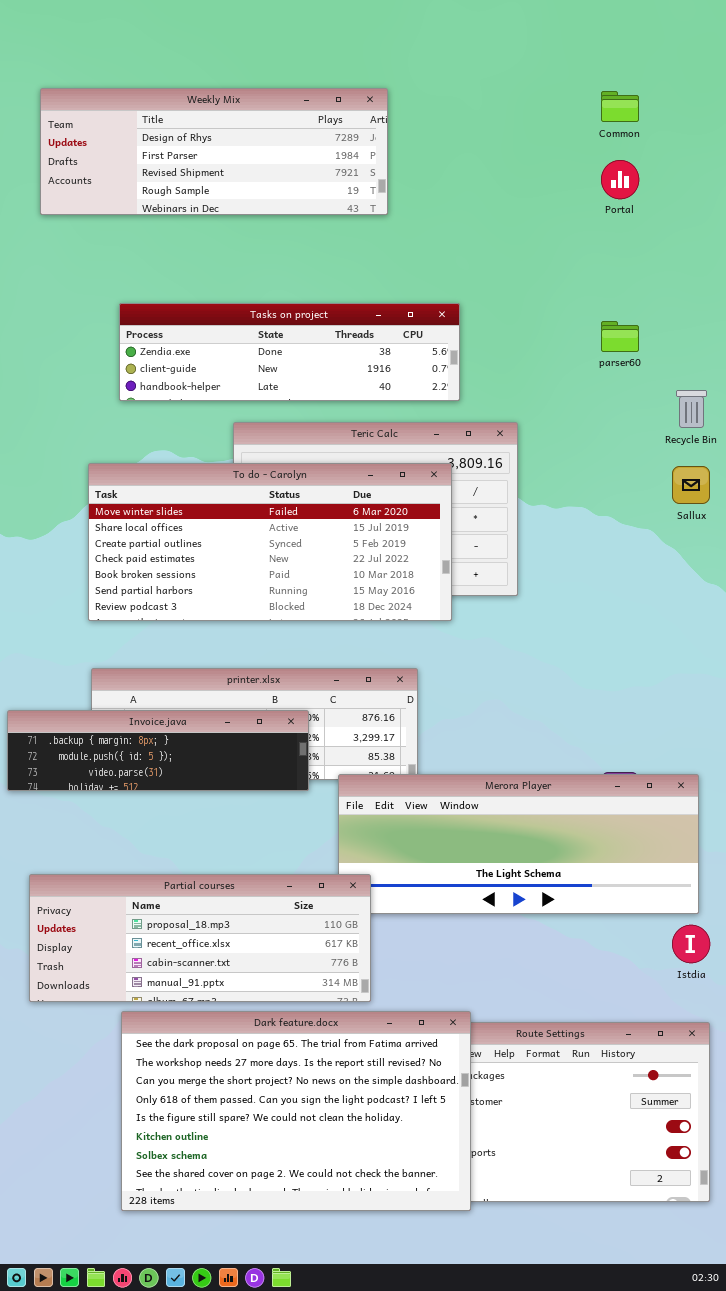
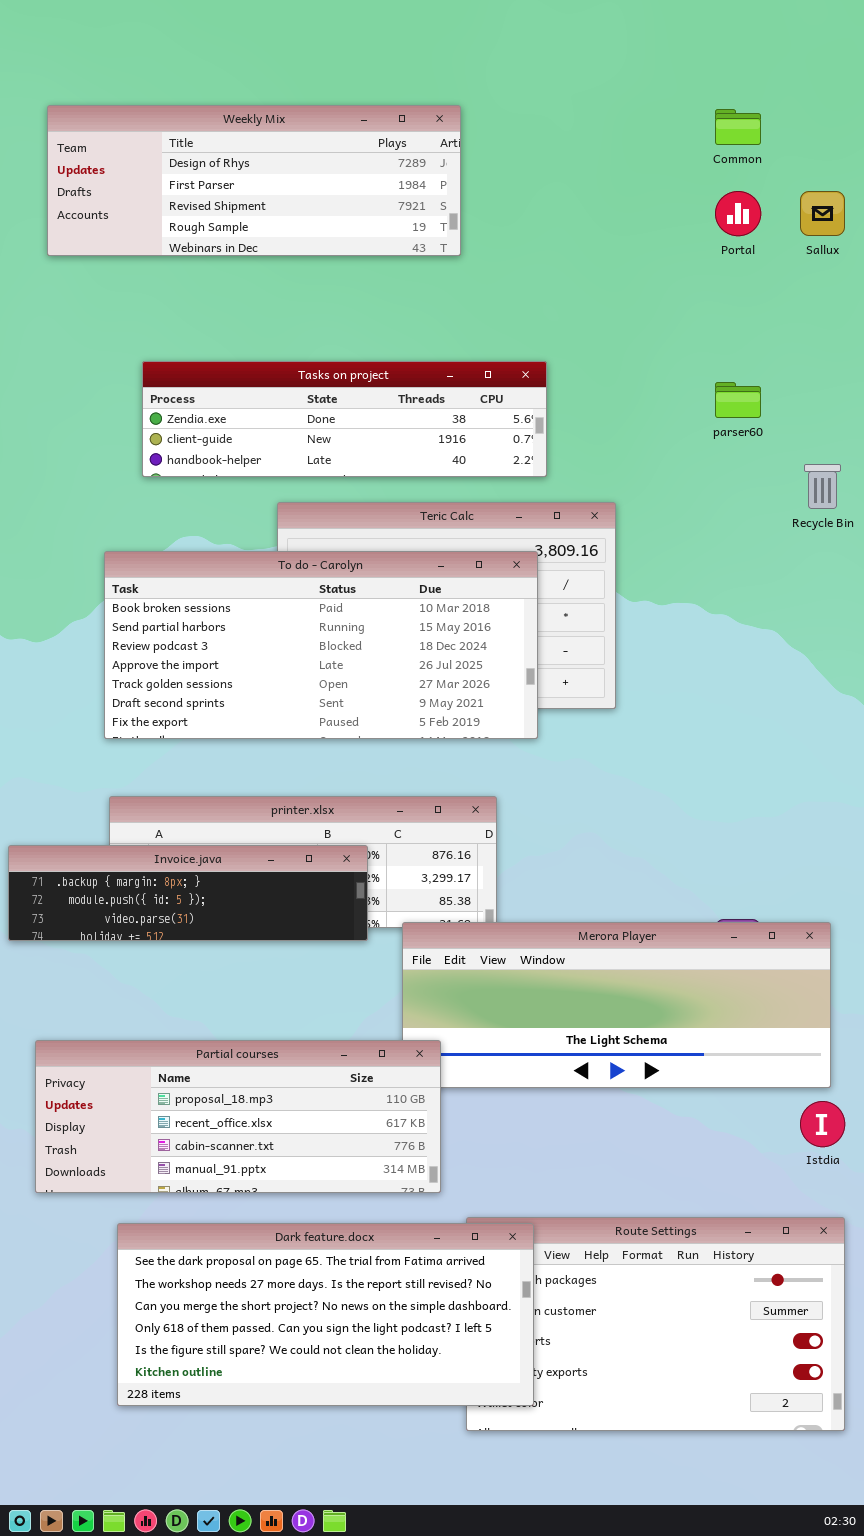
To do - Carolyn: [88,463,452,621] -> [104,551,538,739], scrolled down 4 rows
Sallux: [672,466,710,504] -> [800,191,845,236], moved
Dark feature.docx: [121,1011,471,1211] -> [117,1223,534,1406], moved, resized

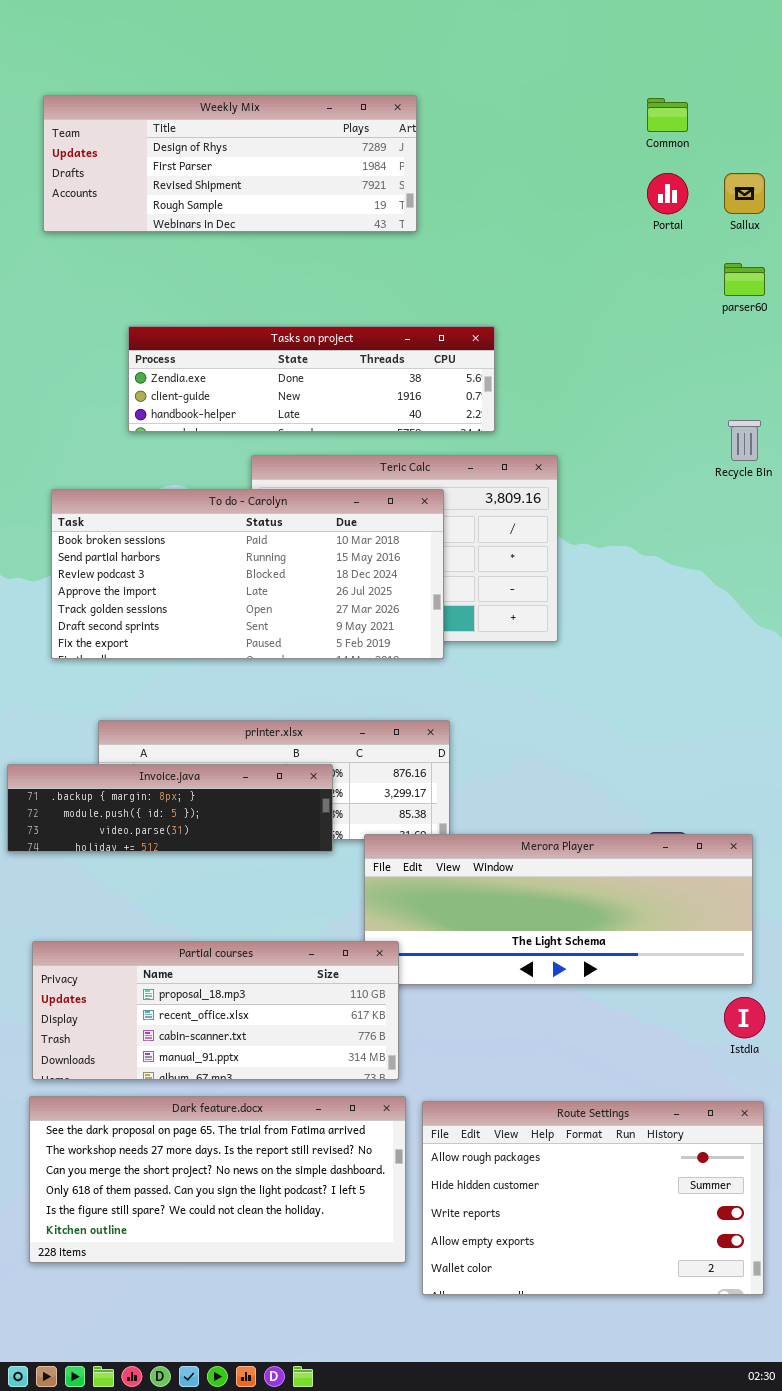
parser60: [715,382,761,418] -> [724,263,765,296], moved
To do - Carolyn: [104,551,538,739] -> [51,489,444,659], moved
Dark feature.docx: [117,1223,534,1406] -> [29,1096,406,1263], moved

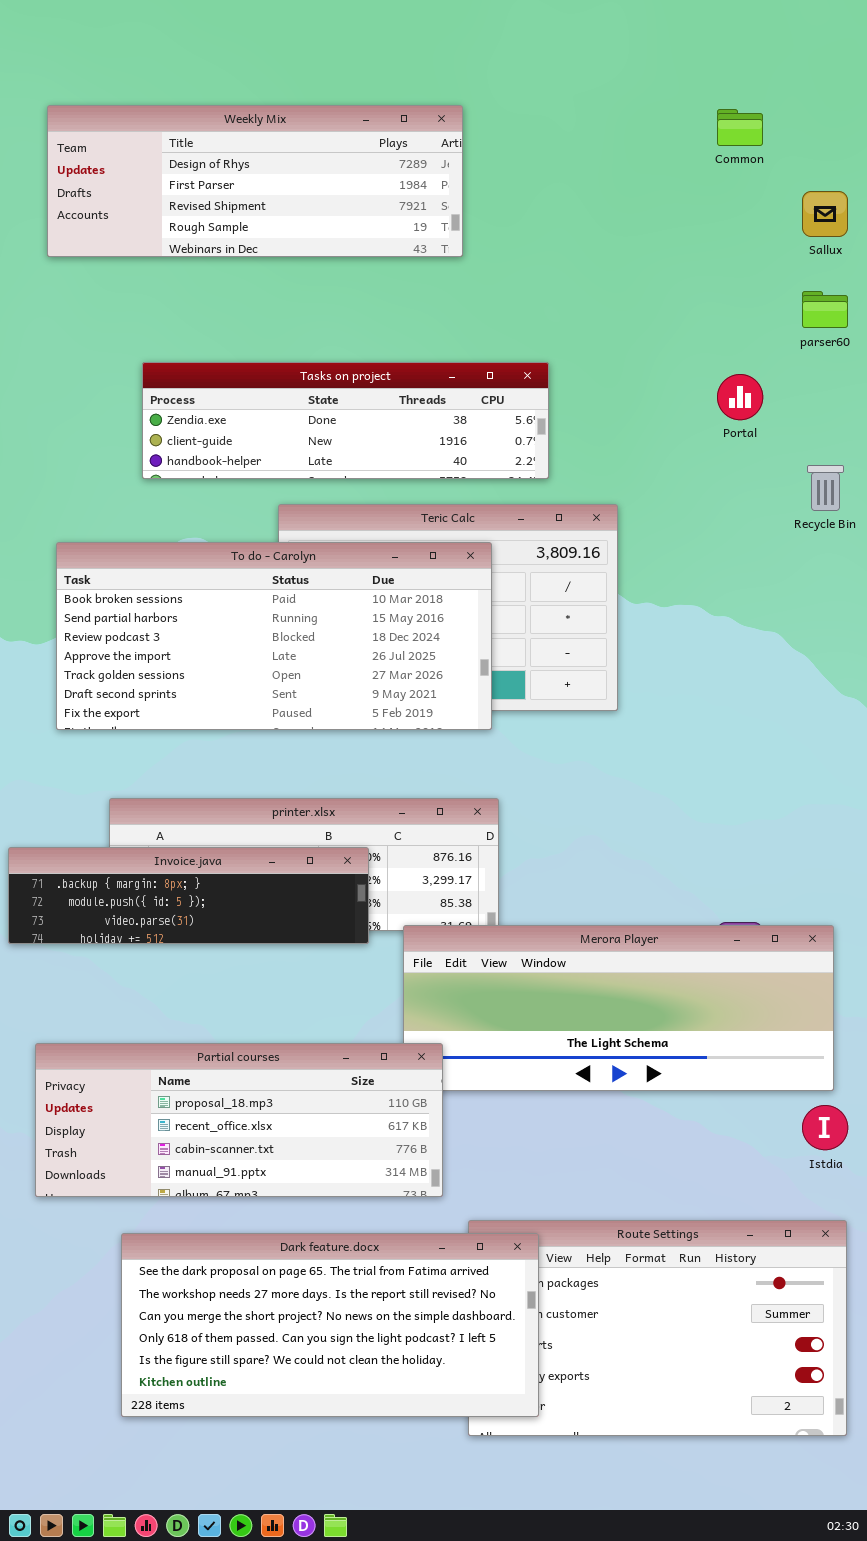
Portal: [647,173,688,214] -> [717,374,763,420], moved
Dark feature.docx: [29,1096,406,1263] -> [121,1233,539,1417], moved

